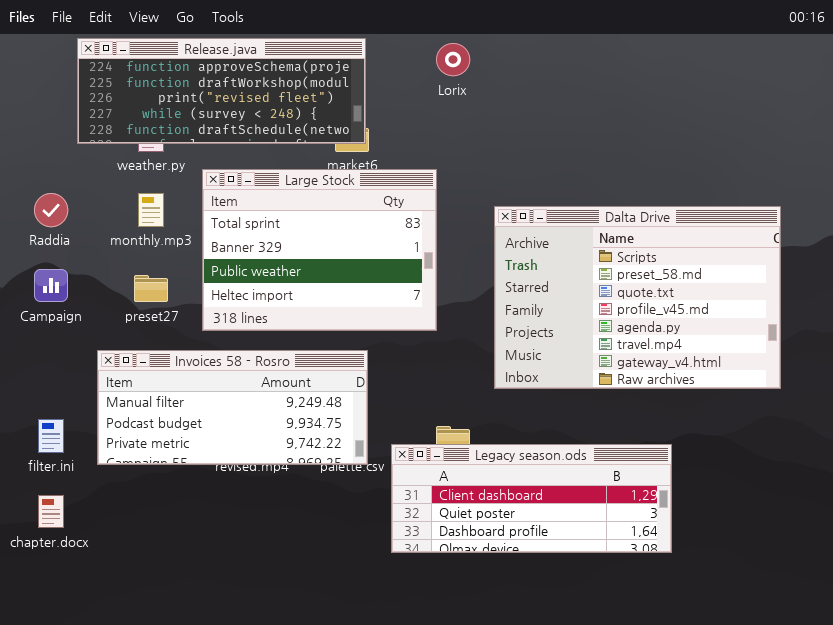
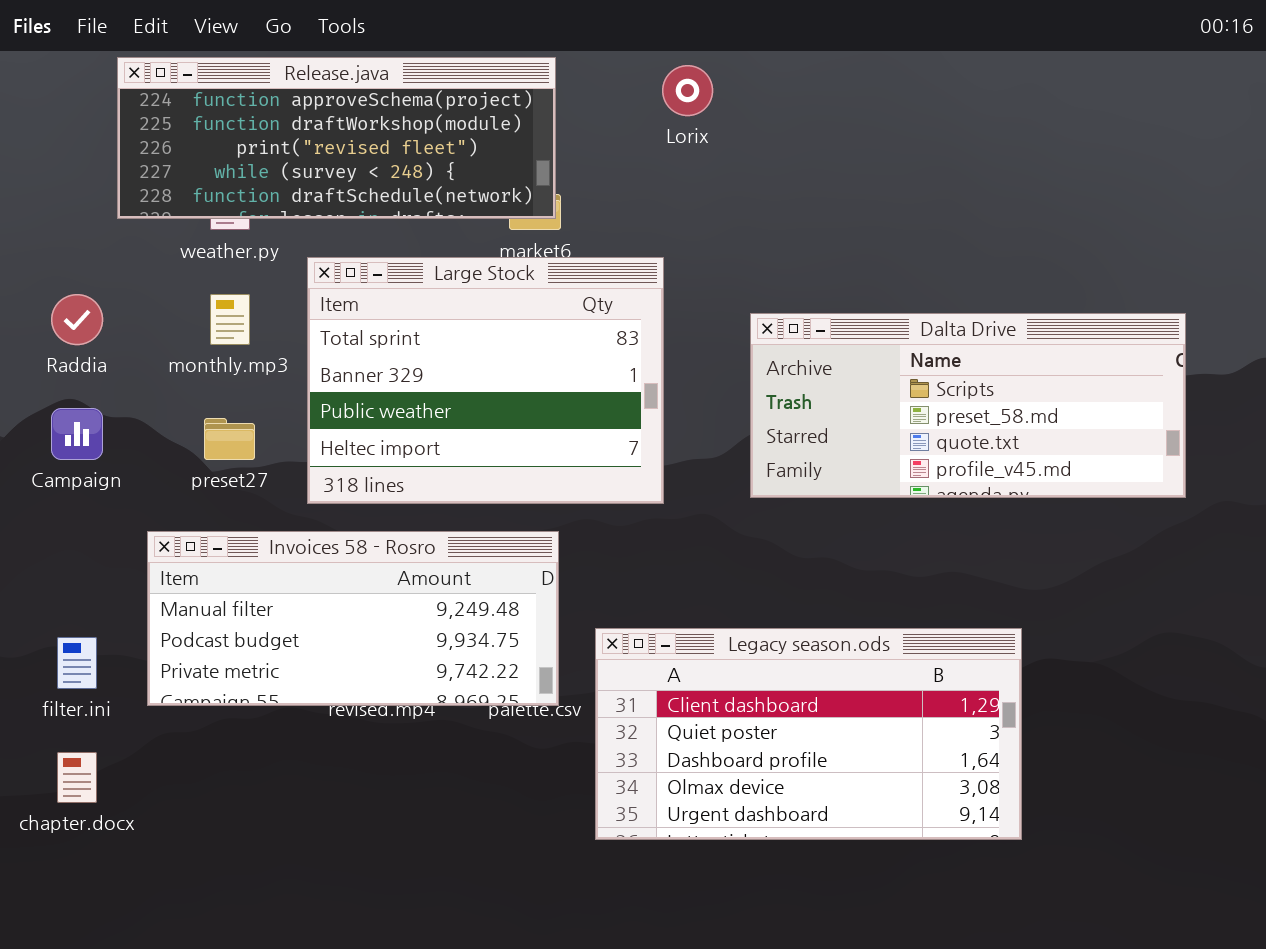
Dalta Drive: [494,206,781,389] -> [750,313,1186,498], resized
Legacy season.ods: [391,444,672,553] -> [595,628,1022,840], resized

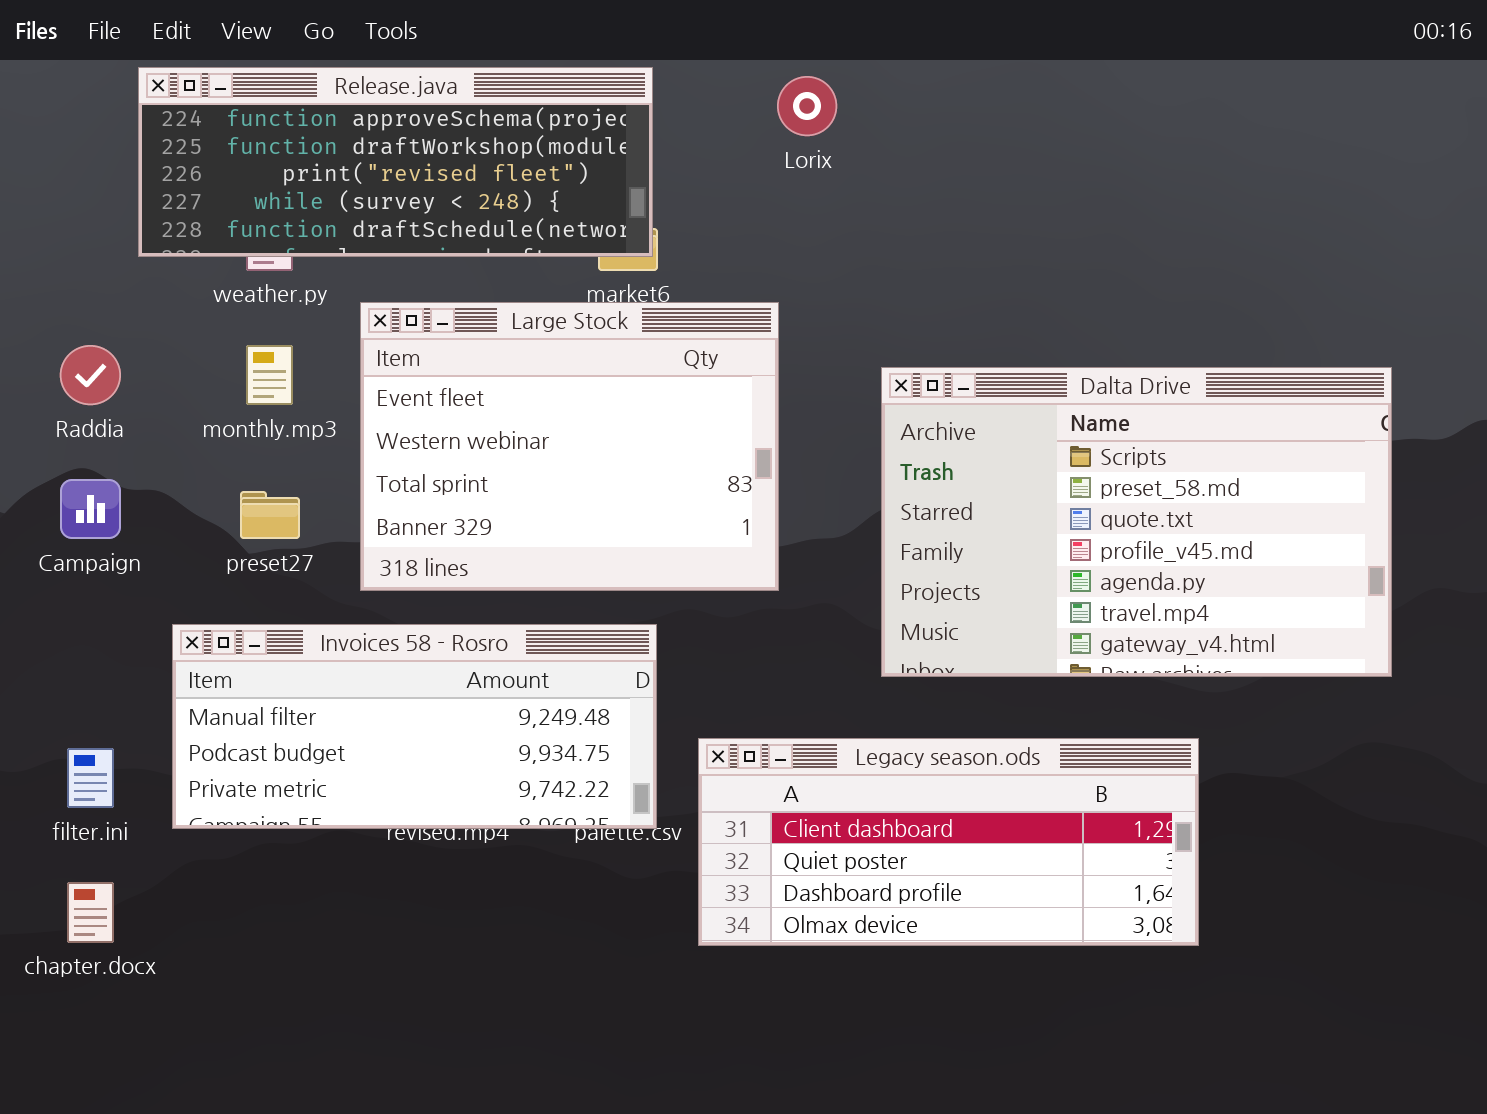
Large Stock: [307,257,664,504] -> [360,302,779,591], scrolled up 2 rows
Dalta Drive: [750,313,1186,498] -> [881,367,1392,677], resized
Legacy season.ods: [595,628,1022,840] -> [698,738,1199,946], resized

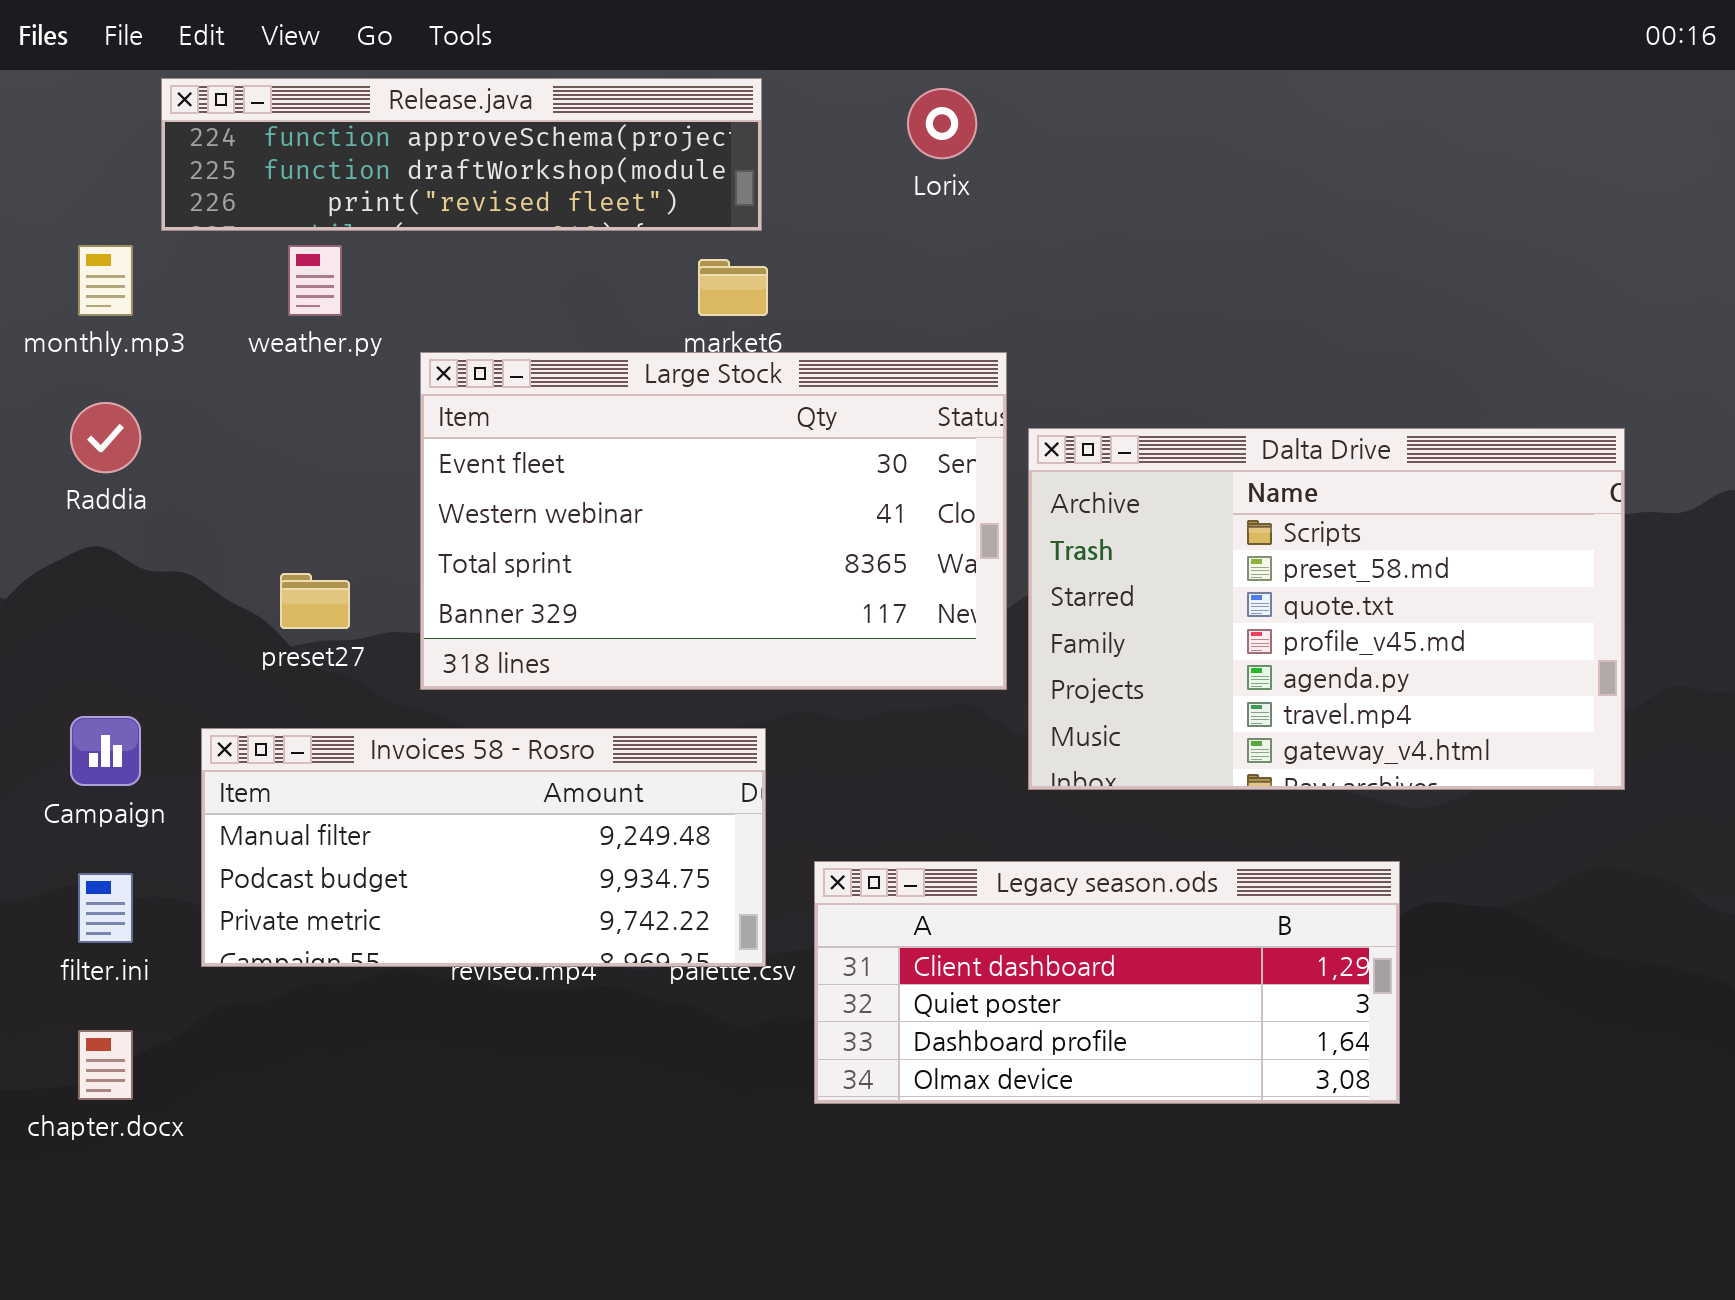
Release.java: [138,67,653,257] -> [161,78,762,231], resized
Large Stock: [360,302,779,591] -> [420,352,1007,690], resized
monthly.mp3: [246,345,293,405] -> [78,245,133,316], moved
Campaign: [60,479,121,539] -> [70,716,141,786], moved

